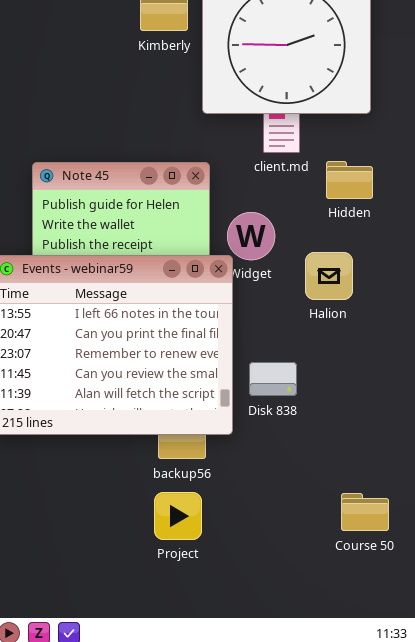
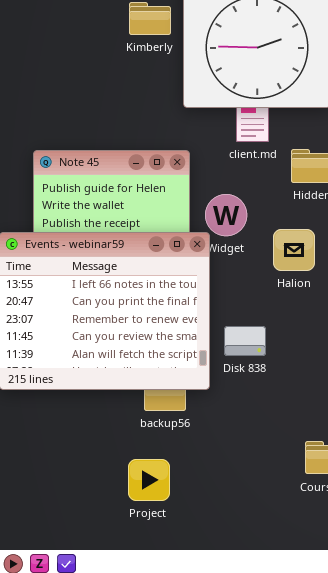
Project: [154,492,202,540] -> [128,459,170,501], moved

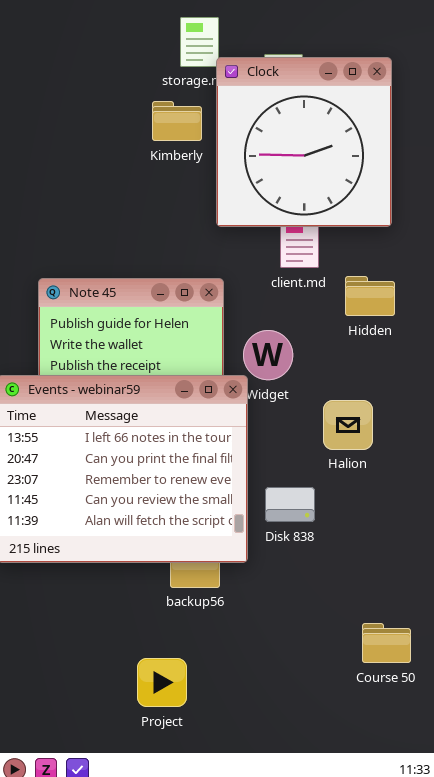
Halion: [273,229,315,271] -> [323,400,373,450], moved
Project: [128,459,170,501] -> [137,658,187,707], moved

